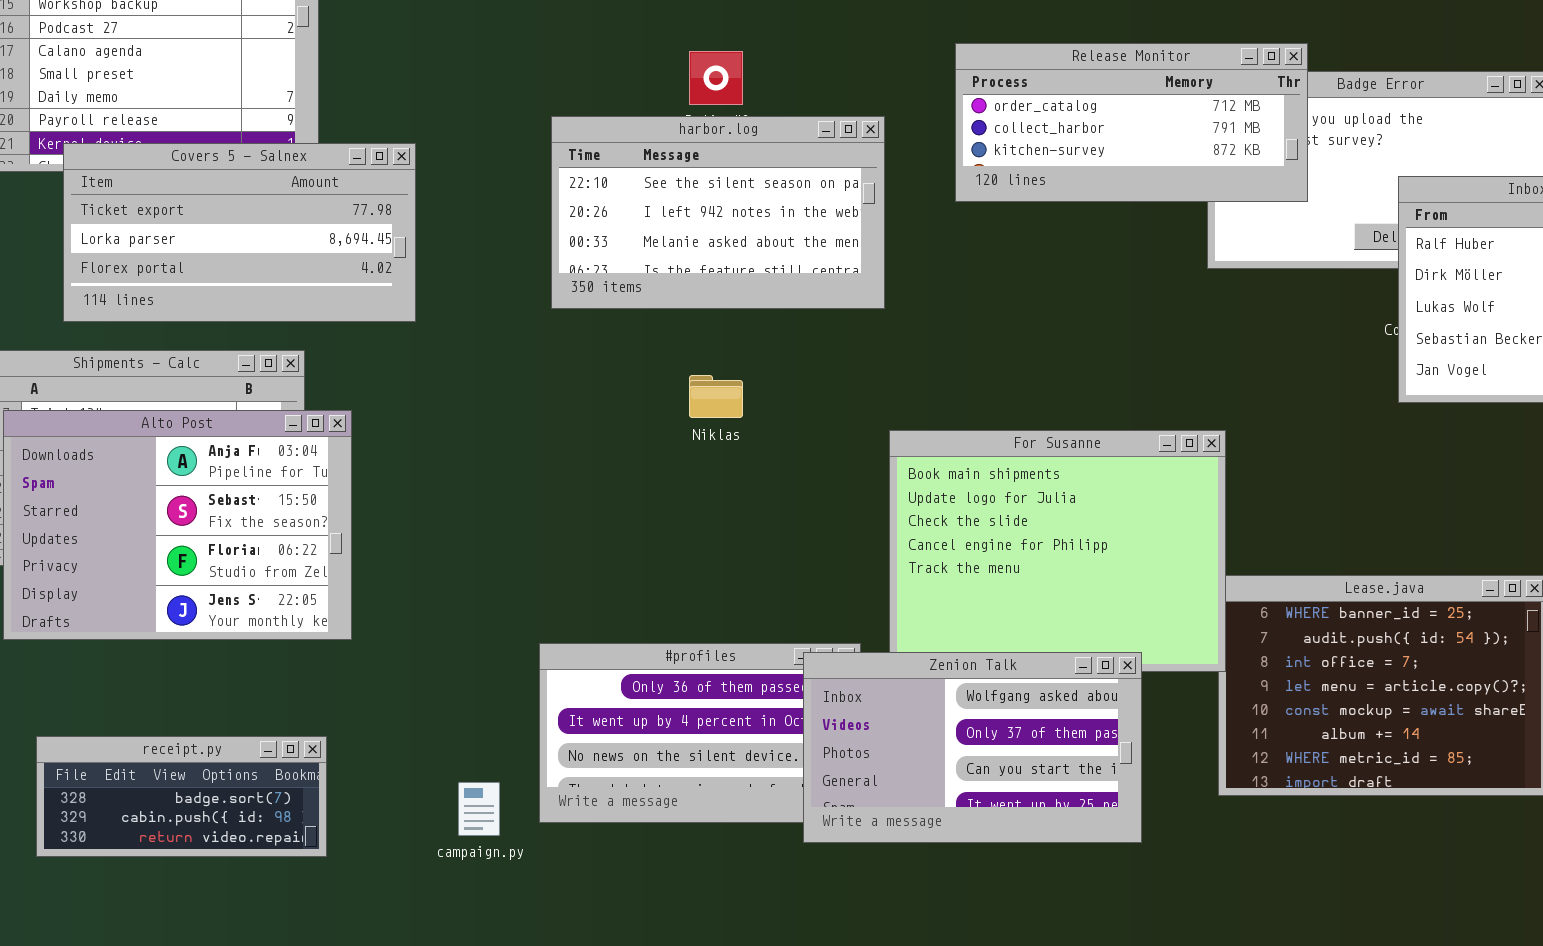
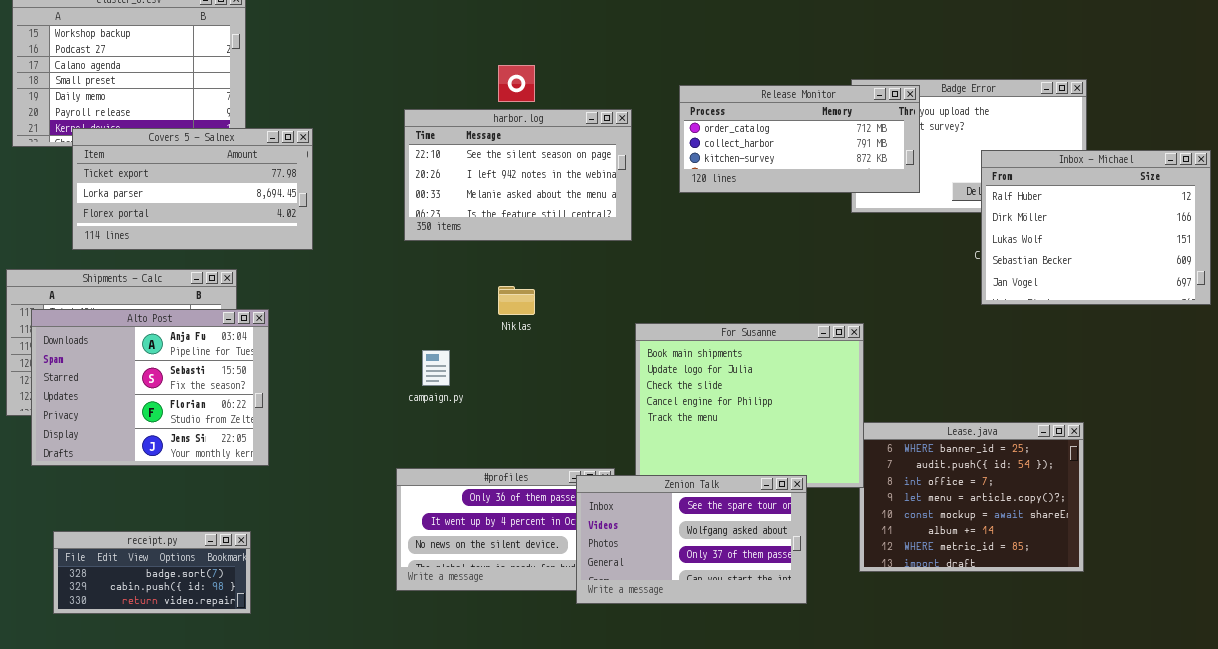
Release Monitor: [955,43,1308,202] -> [679,85,920,193], moved
Zenion Talk: [803,652,1142,843] -> [576,475,807,604], scrolled up 1 row
campaign.py: [458,782,500,836] -> [422,350,450,386], moved

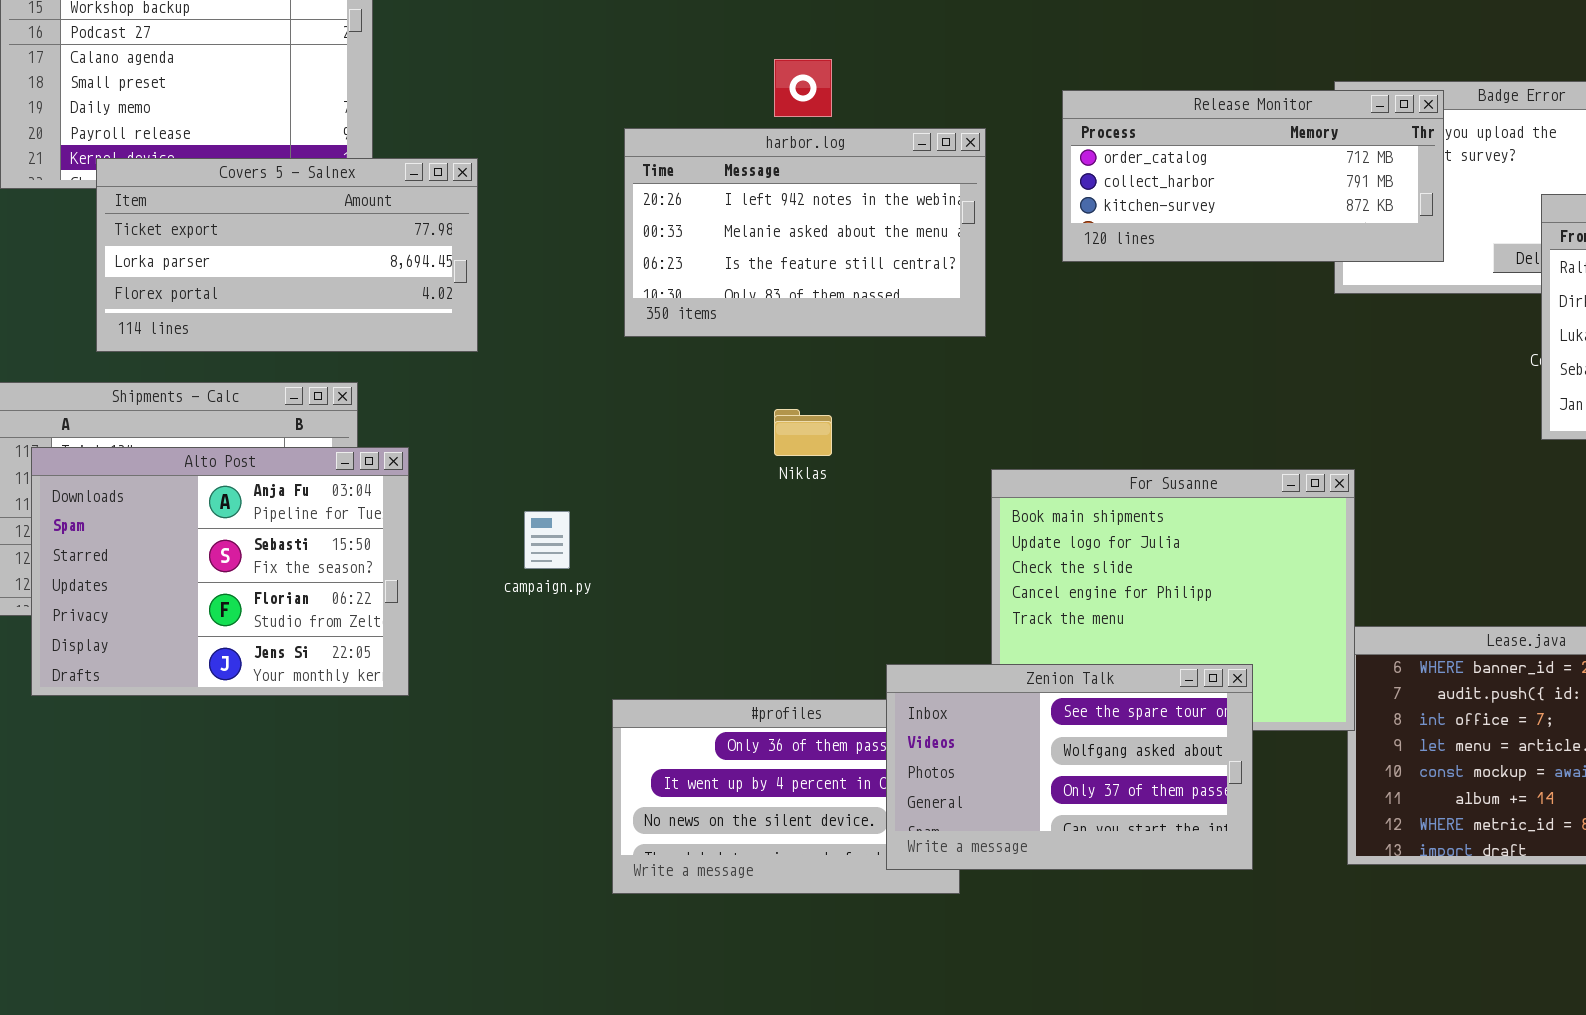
harbor.log: [404,109,632,241] -> [624,128,986,337], scrolled down 1 row
campaign.py: [422,350,450,386] -> [524,511,570,569], moved
Zenion Talk: [576,475,807,604] -> [886,664,1253,870], moved
receipt.py: [53,531,251,614] -> none, closed

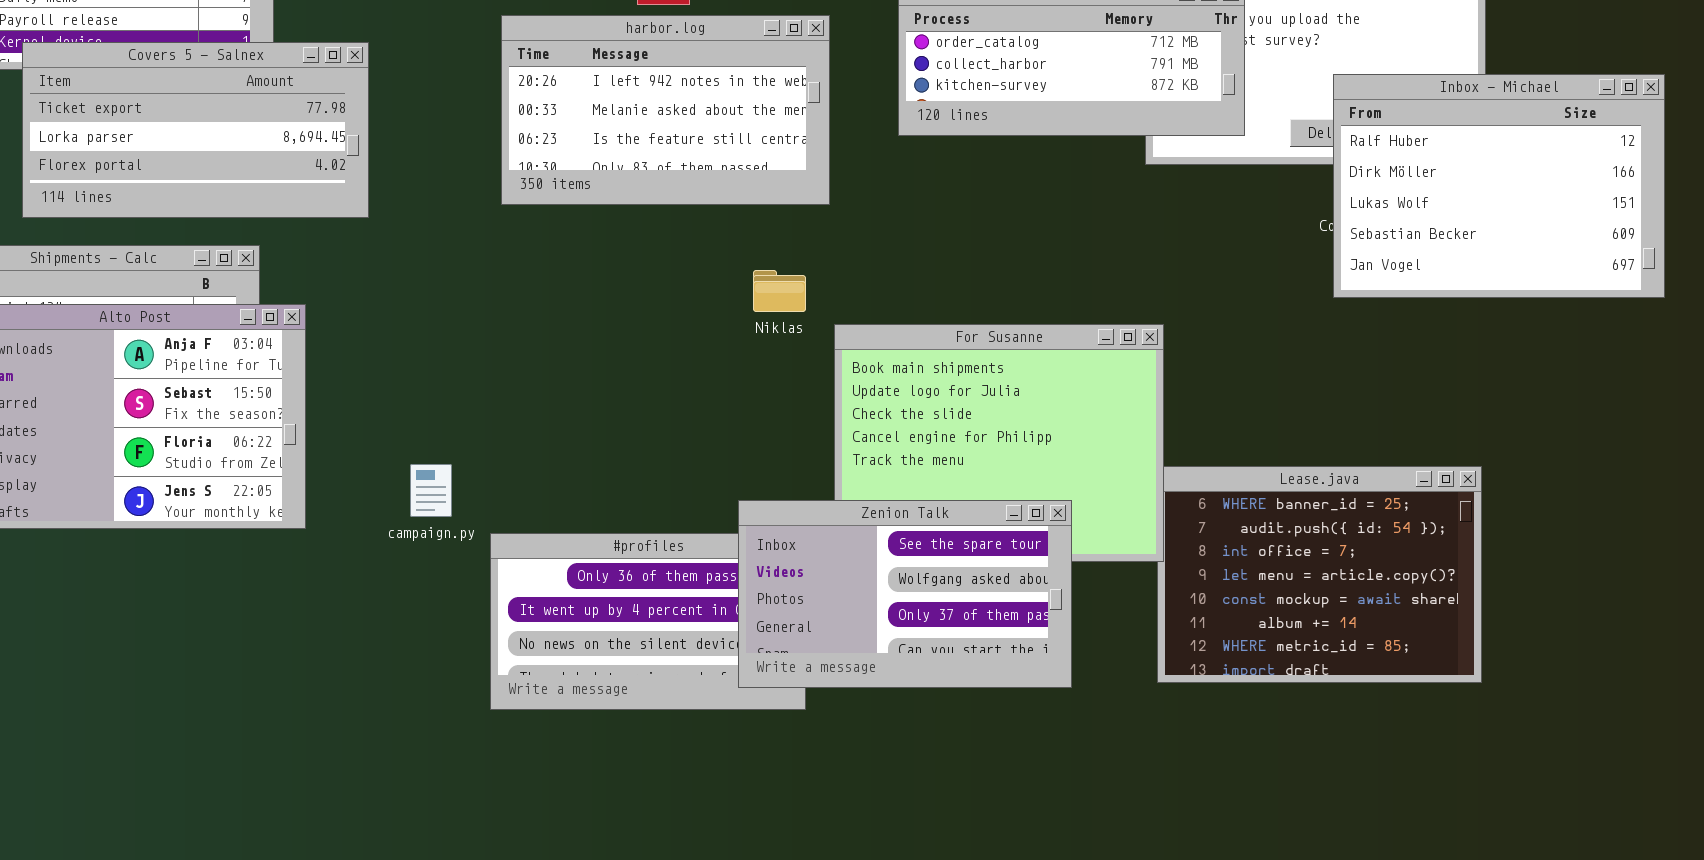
Niklas: [774,409,832,456] -> [753,270,806,312], moved
campaign.py: [524,511,570,569] -> [410,464,452,517], moved

